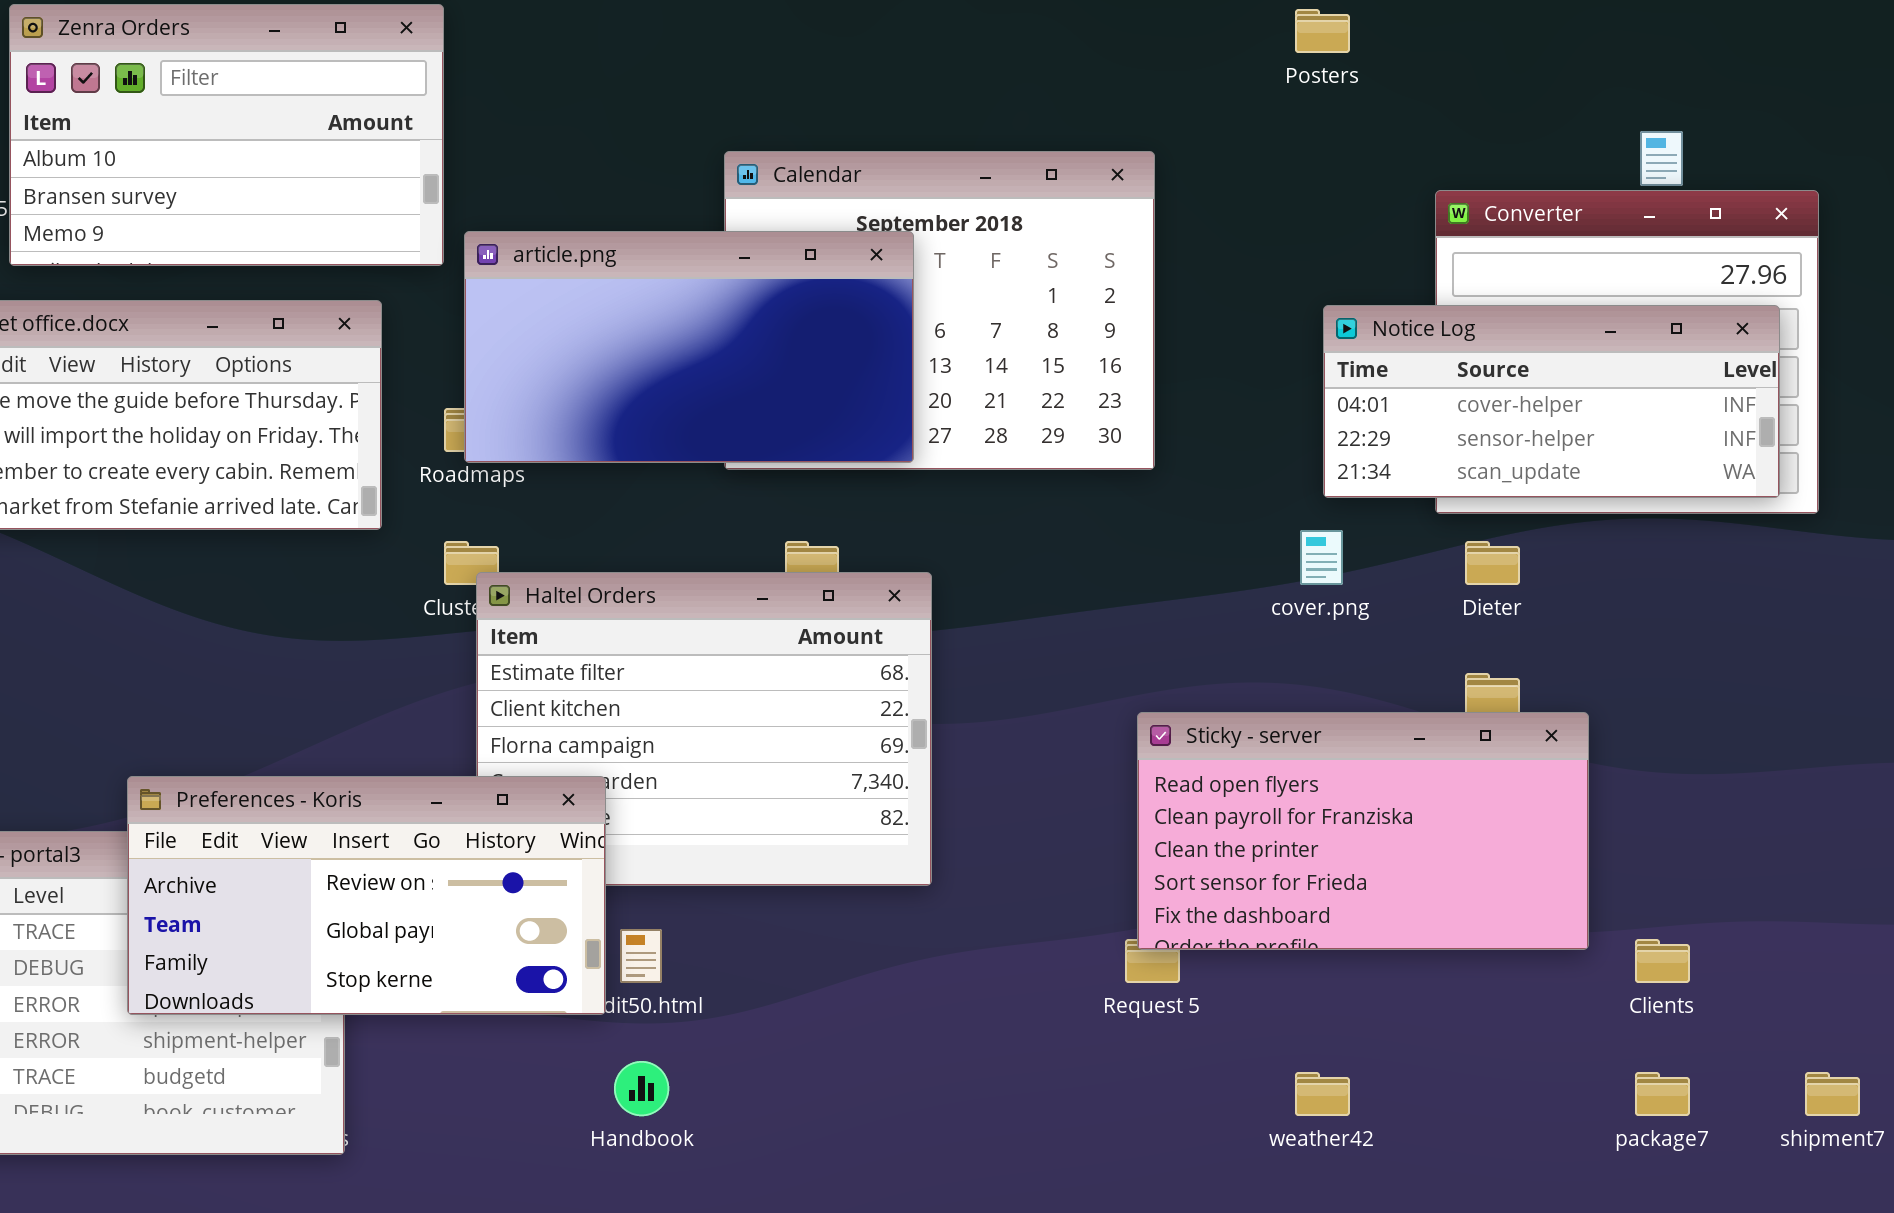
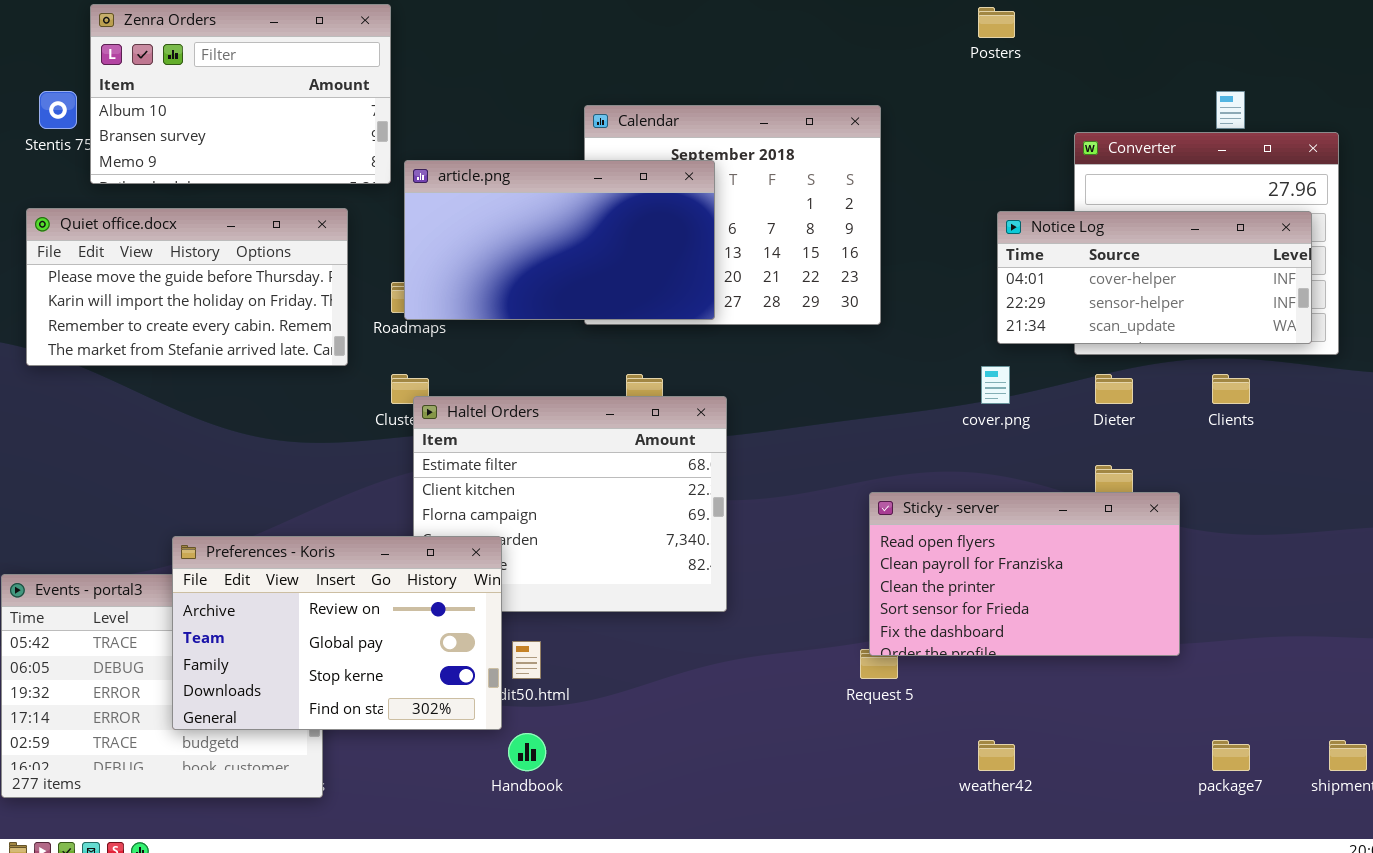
Preferences - Koris: [127,776,606,1015] -> [172,536,502,730], resized
Clients: [1635,939,1690,983] -> [1212,374,1250,404], moved

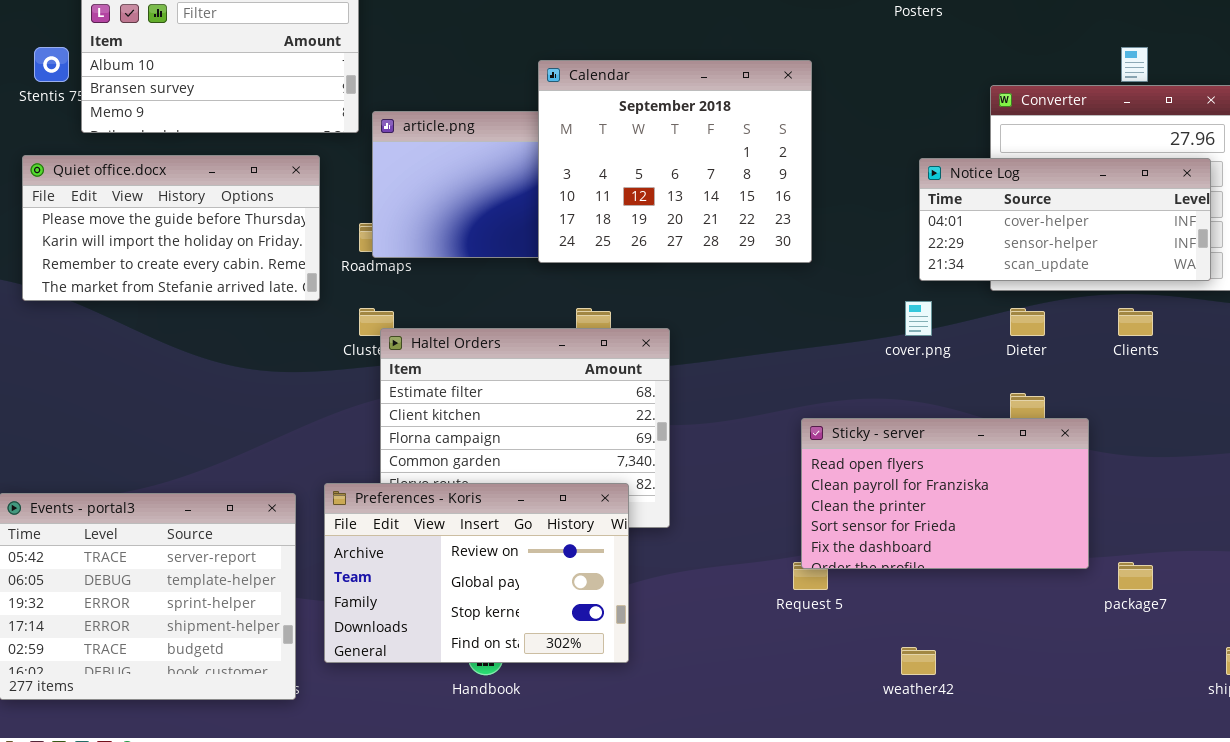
Calendar: [584,105,881,325] -> [538,60,812,263], raised
Preferences - Koris: [172,536,502,730] -> [324,483,629,663], moved
package7: [1212,740,1250,771] -> [1118,562,1153,590], moved

